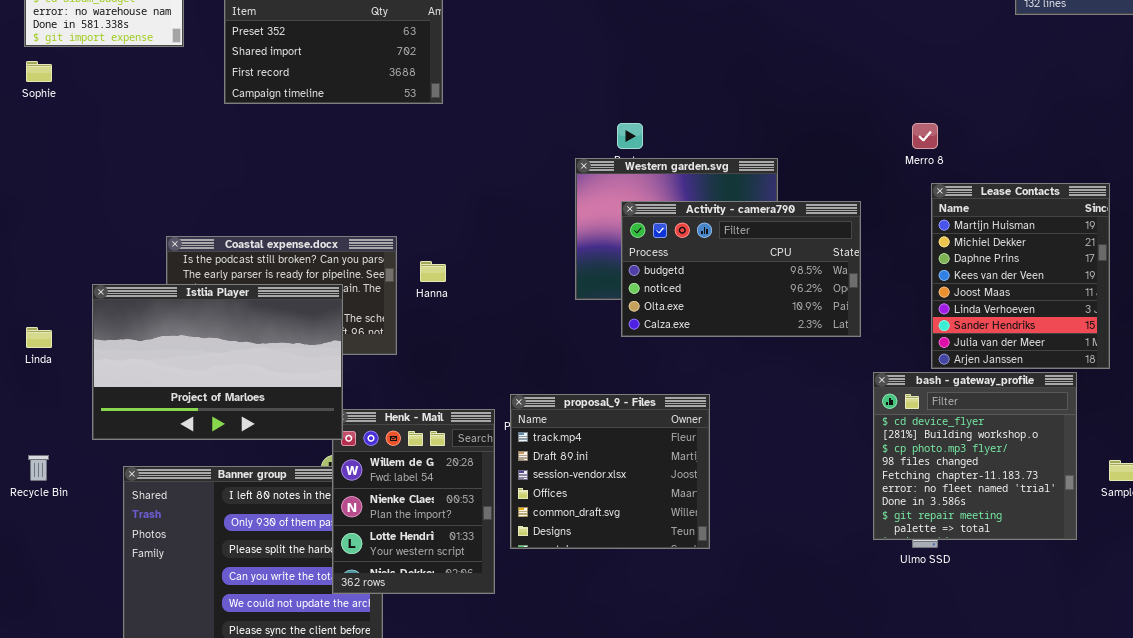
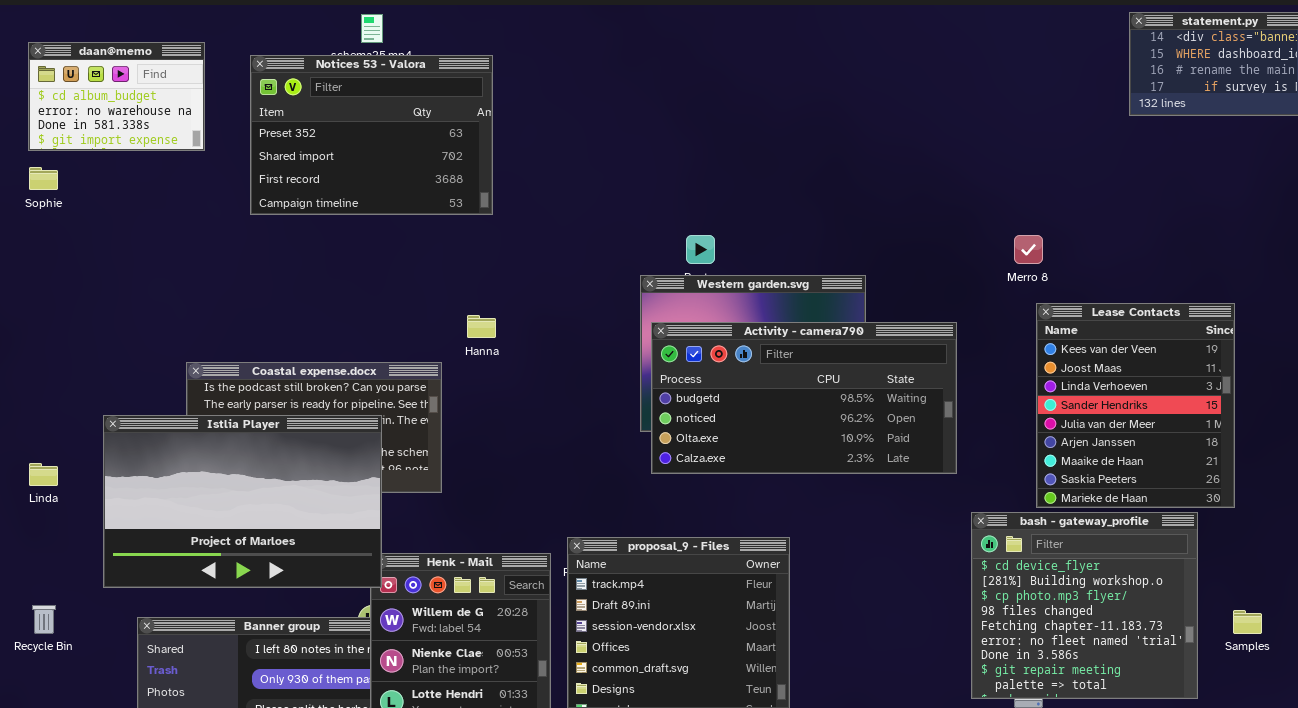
Lease Contacts: [931,183,1110,369] -> [1036,303,1235,508], scrolled down 3 rows
Activity - camera790: [621,201,861,337] -> [651,322,957,474], resized
Hanna: [420,261,446,282] -> [467,315,496,338], moved

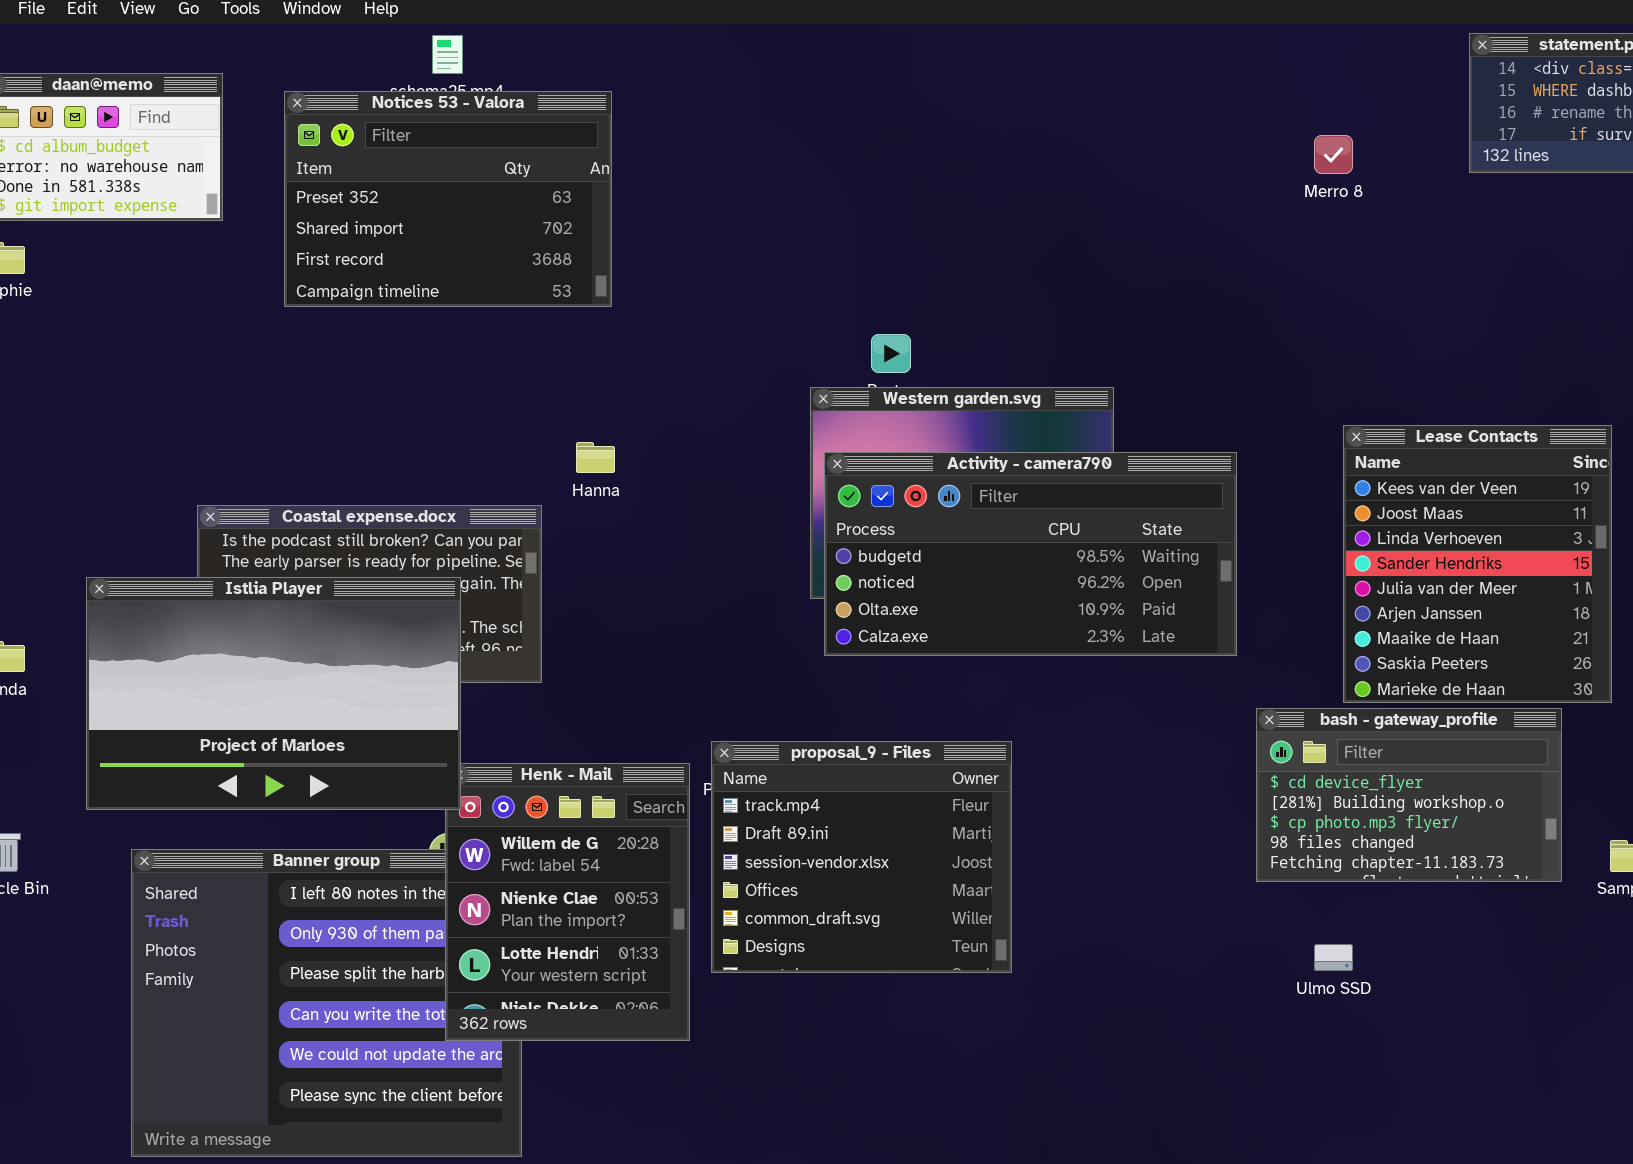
Merro 8: [1014,235,1043,264] -> [1314,135,1353,174], moved
bash - gateway_profile: [971,512,1198,699] -> [1256,708,1562,882], resized

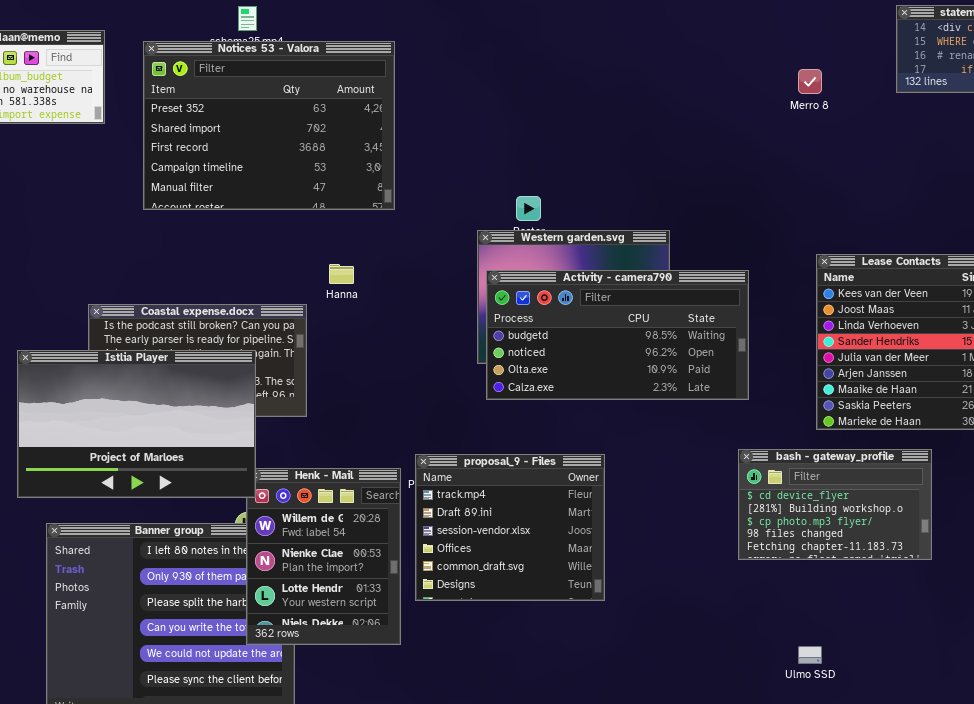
Notices 53 - Valora: [284,91,612,307] -> [143,41,395,210], resized
bash - gateway_profile: [1256,708,1562,882] -> [738,449,932,560], moved
Ulmo SSD: [1314,944,1353,971] -> [798,646,822,664], moved

